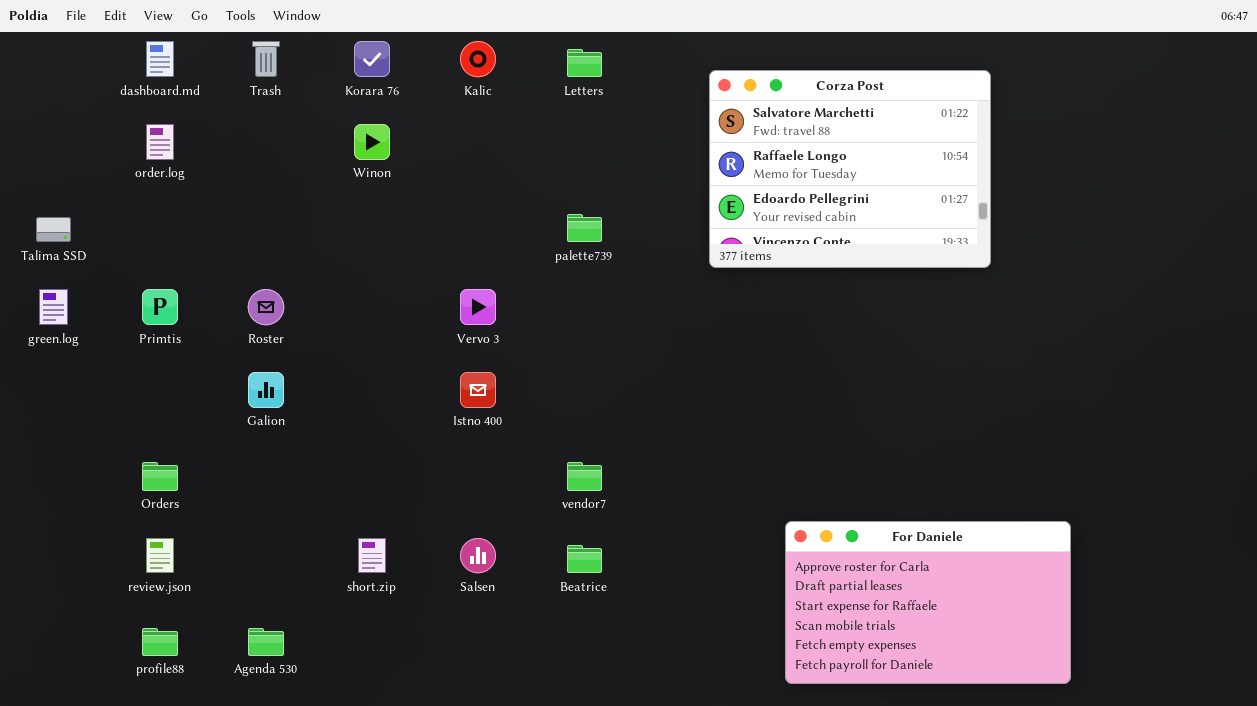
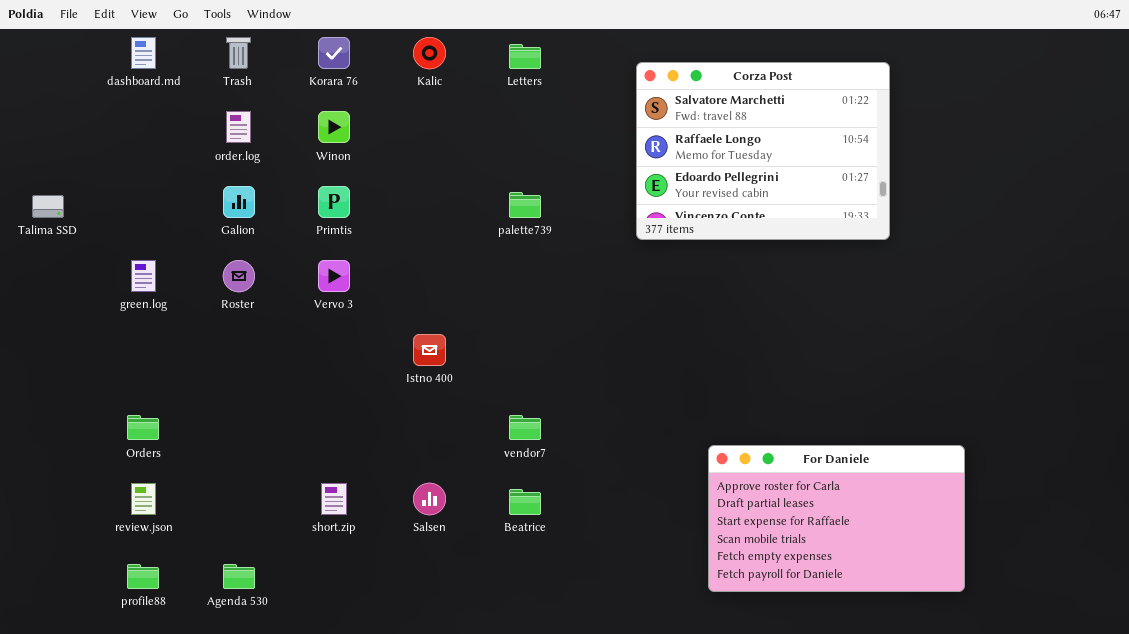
order.log: [146,124,174,160] -> [226,111,251,143], moved
green.log: [39,289,68,325] -> [131,260,156,292], moved
Primtis: [142,289,178,325] -> [318,186,350,218], moved
Vervo 3: [460,289,496,325] -> [318,260,350,292], moved
Galion: [248,372,284,408] -> [223,186,255,218], moved
For Daniele: [785,521,1071,684] -> [708,445,965,592], moved

